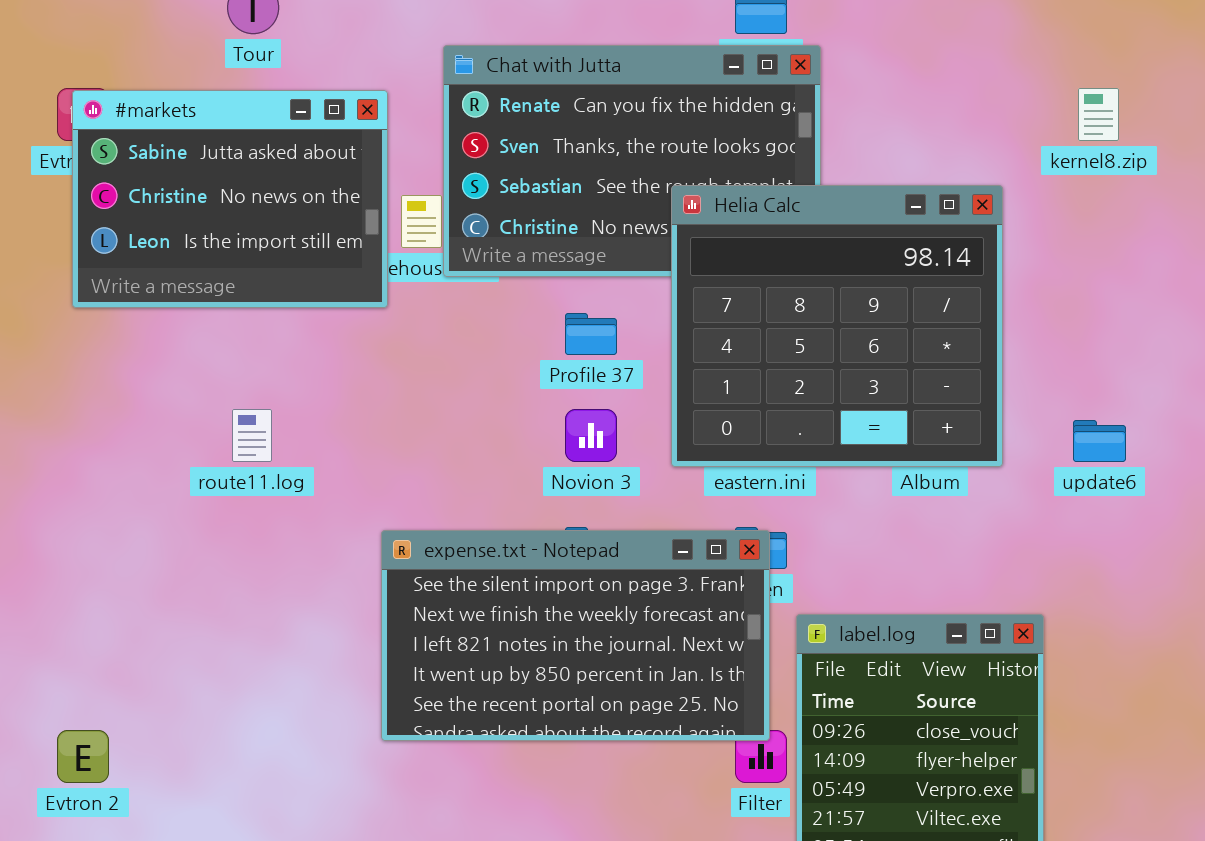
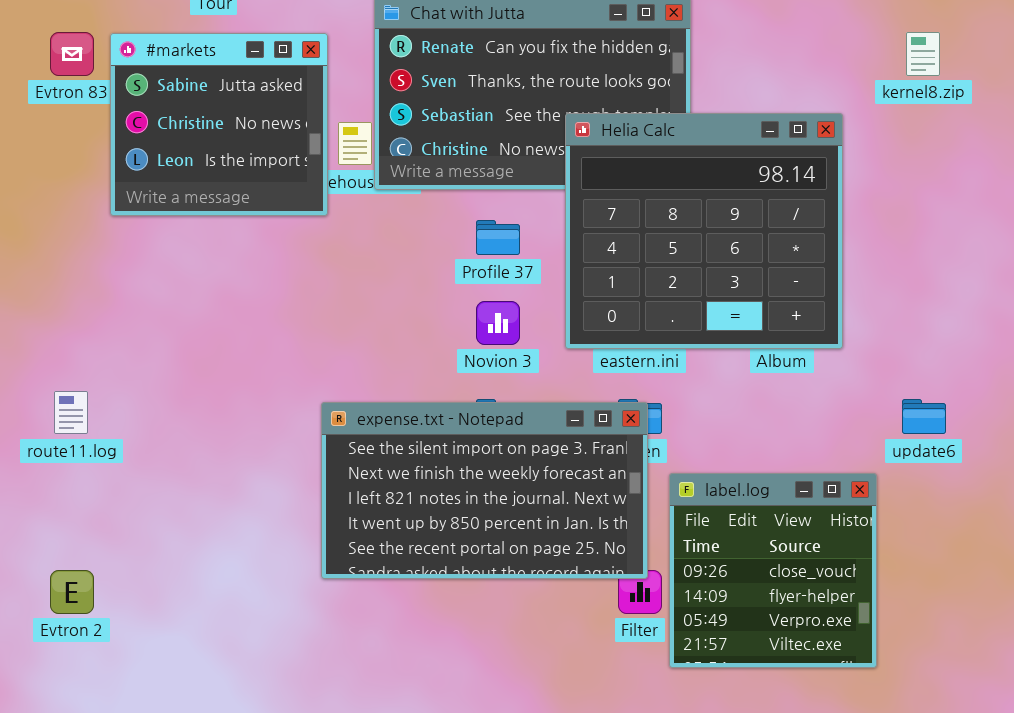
#markets: [72,90,388,308] -> [110,33,328,216], resized
route11.log: [232,409,272,462] -> [54,391,88,434], moved
update6: [1073,420,1126,462] -> [902,399,946,434], moved

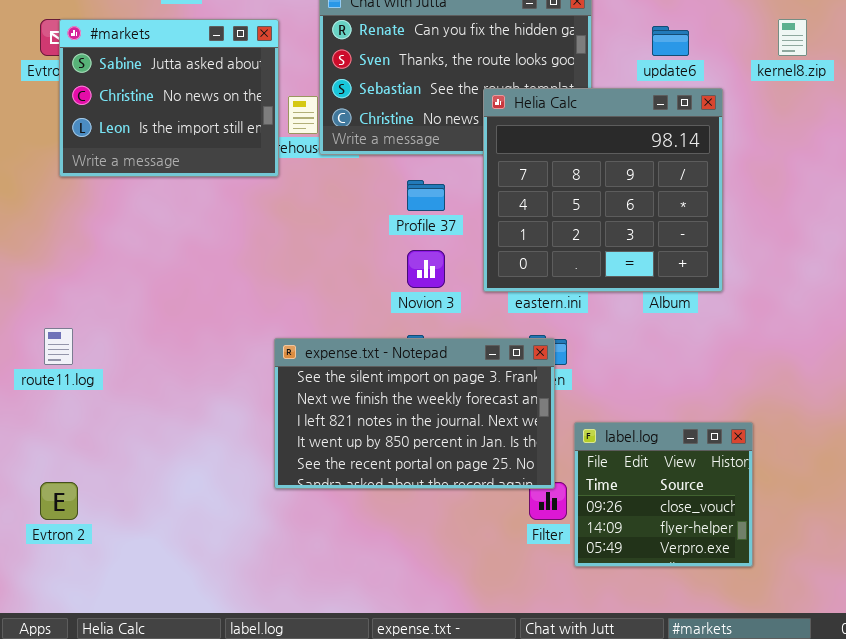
#markets: [110,33,328,216] -> [59,19,279,177], resized
update6: [902,399,946,434] -> [652,26,689,56], moved
label.log: [669,473,877,668] -> [574,422,753,567], resized

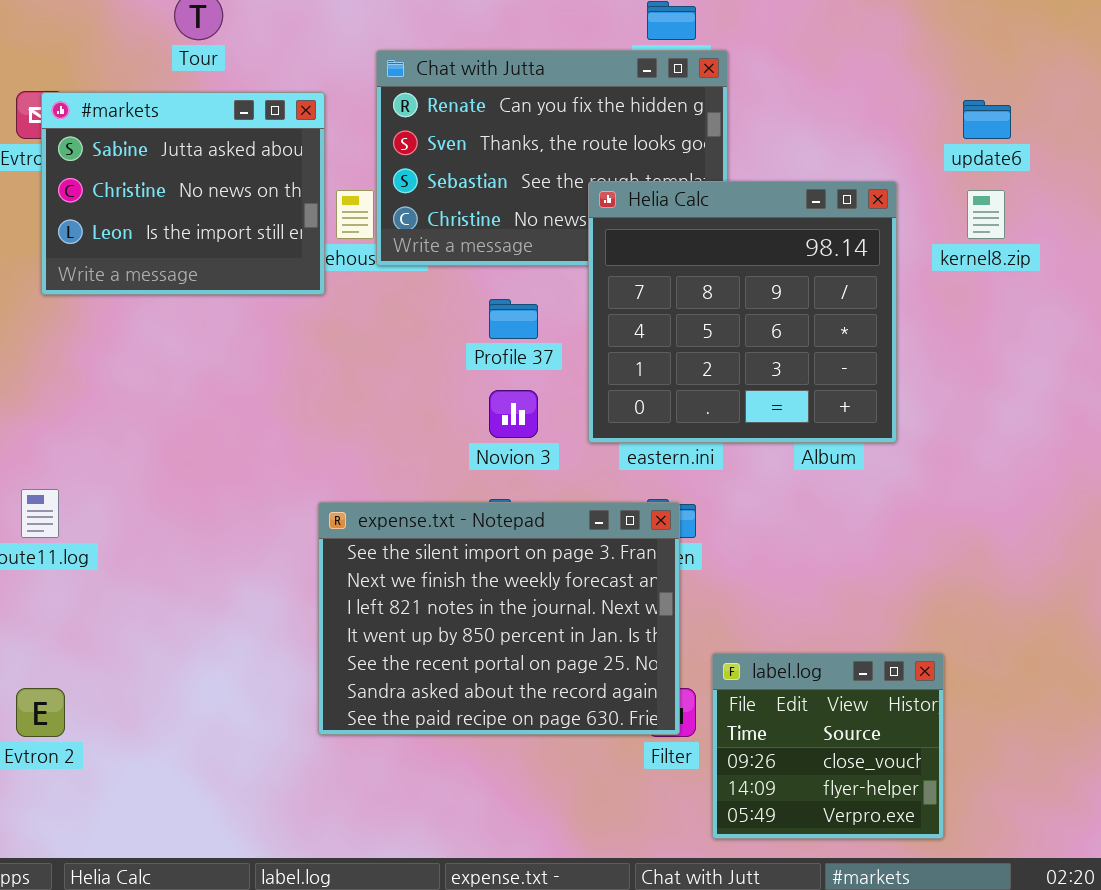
kernel8.zip: [778,19,807,56] -> [967,190,1005,239], moved
update6: [652,26,689,56] -> [963,100,1011,139], moved
expense.txt - Notepad: [274,338,555,489] -> [318,502,680,735], resized
label.log: [574,422,753,567] -> [712,653,944,839], moved

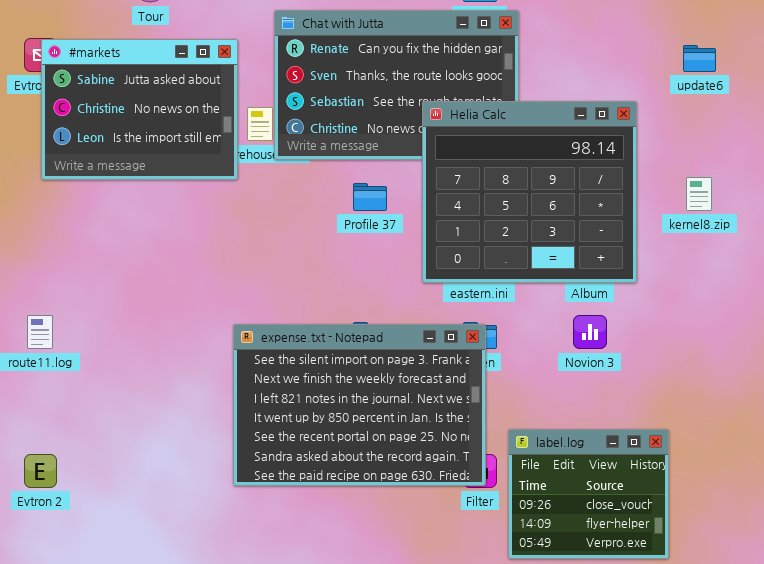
kernel8.zip: [967,190,1005,239] -> [686,177,712,211], moved
Novion 3: [489,390,538,438] -> [573,315,607,349], moved

